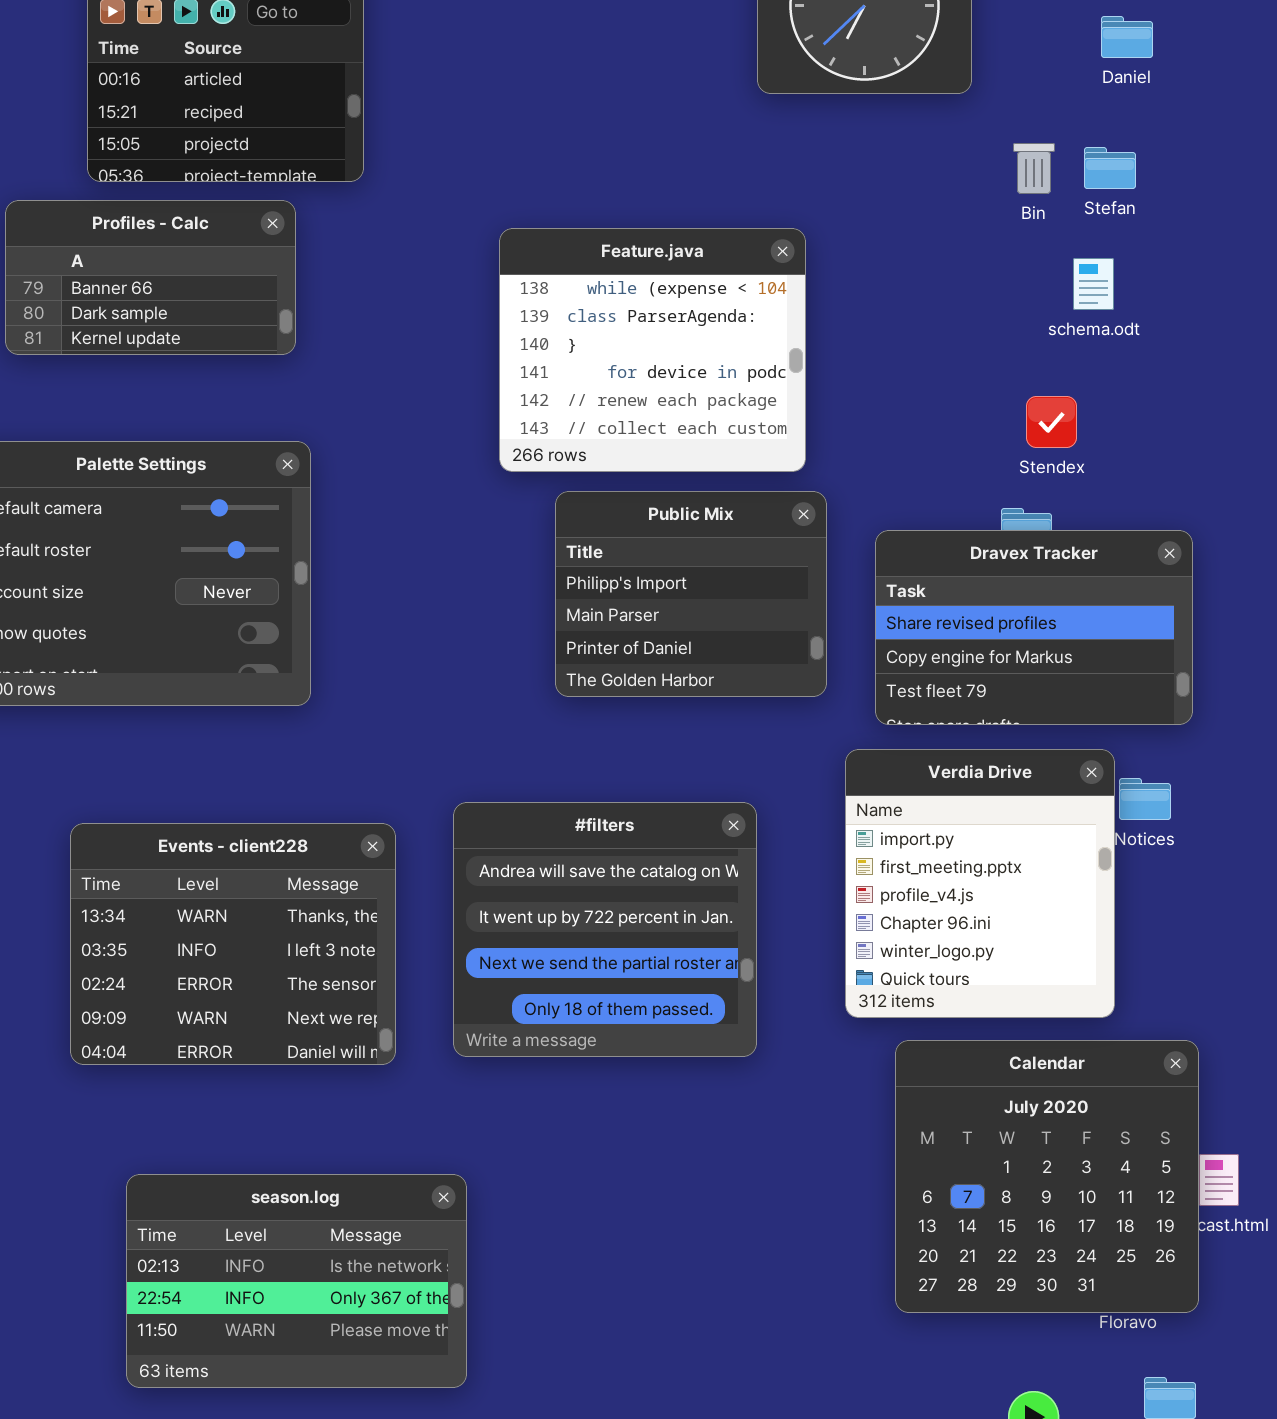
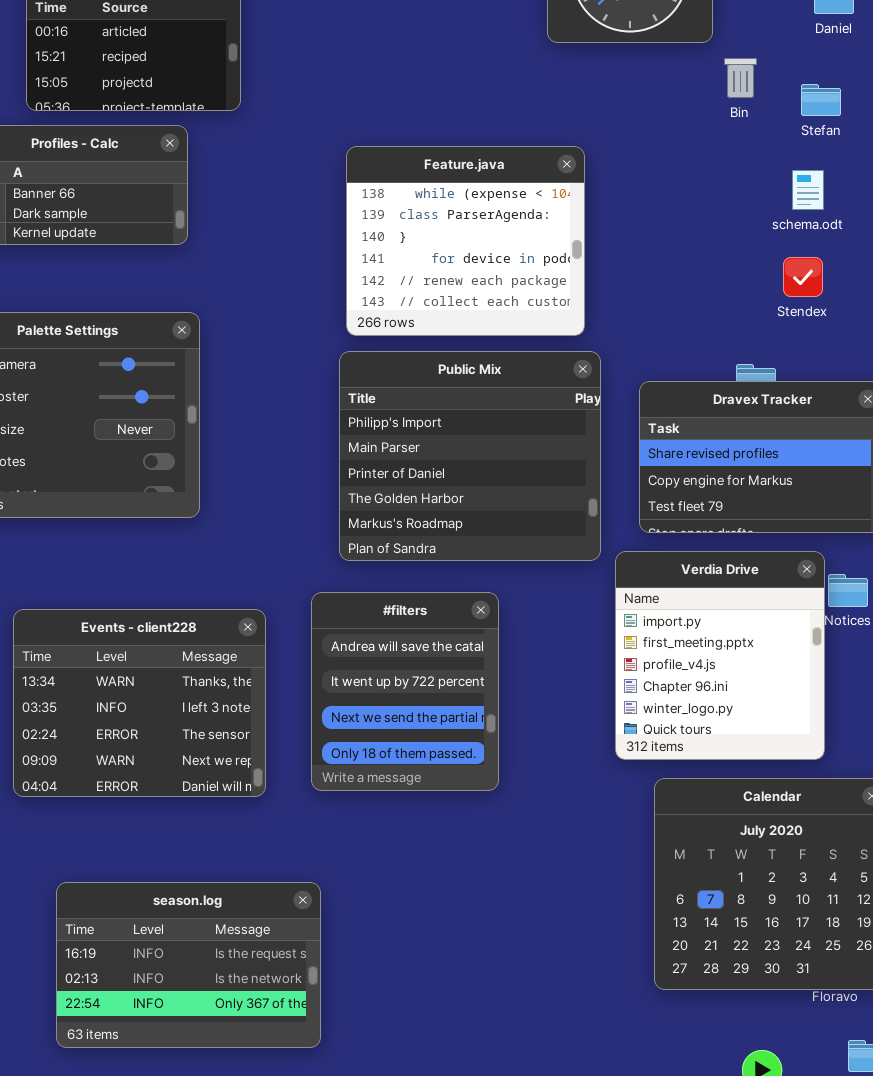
Bin: [1013,143,1055,194] -> [724,58,757,98], moved
Stendex: [1026,396,1077,448] -> [783,257,823,297], moved
Public Mix: [555,491,827,697] -> [339,351,601,561], resized
#filters: [453,802,757,1057] -> [311,592,499,791], resized
season.log: [126,1174,467,1388] -> [56,882,321,1048], scrolled up 1 row

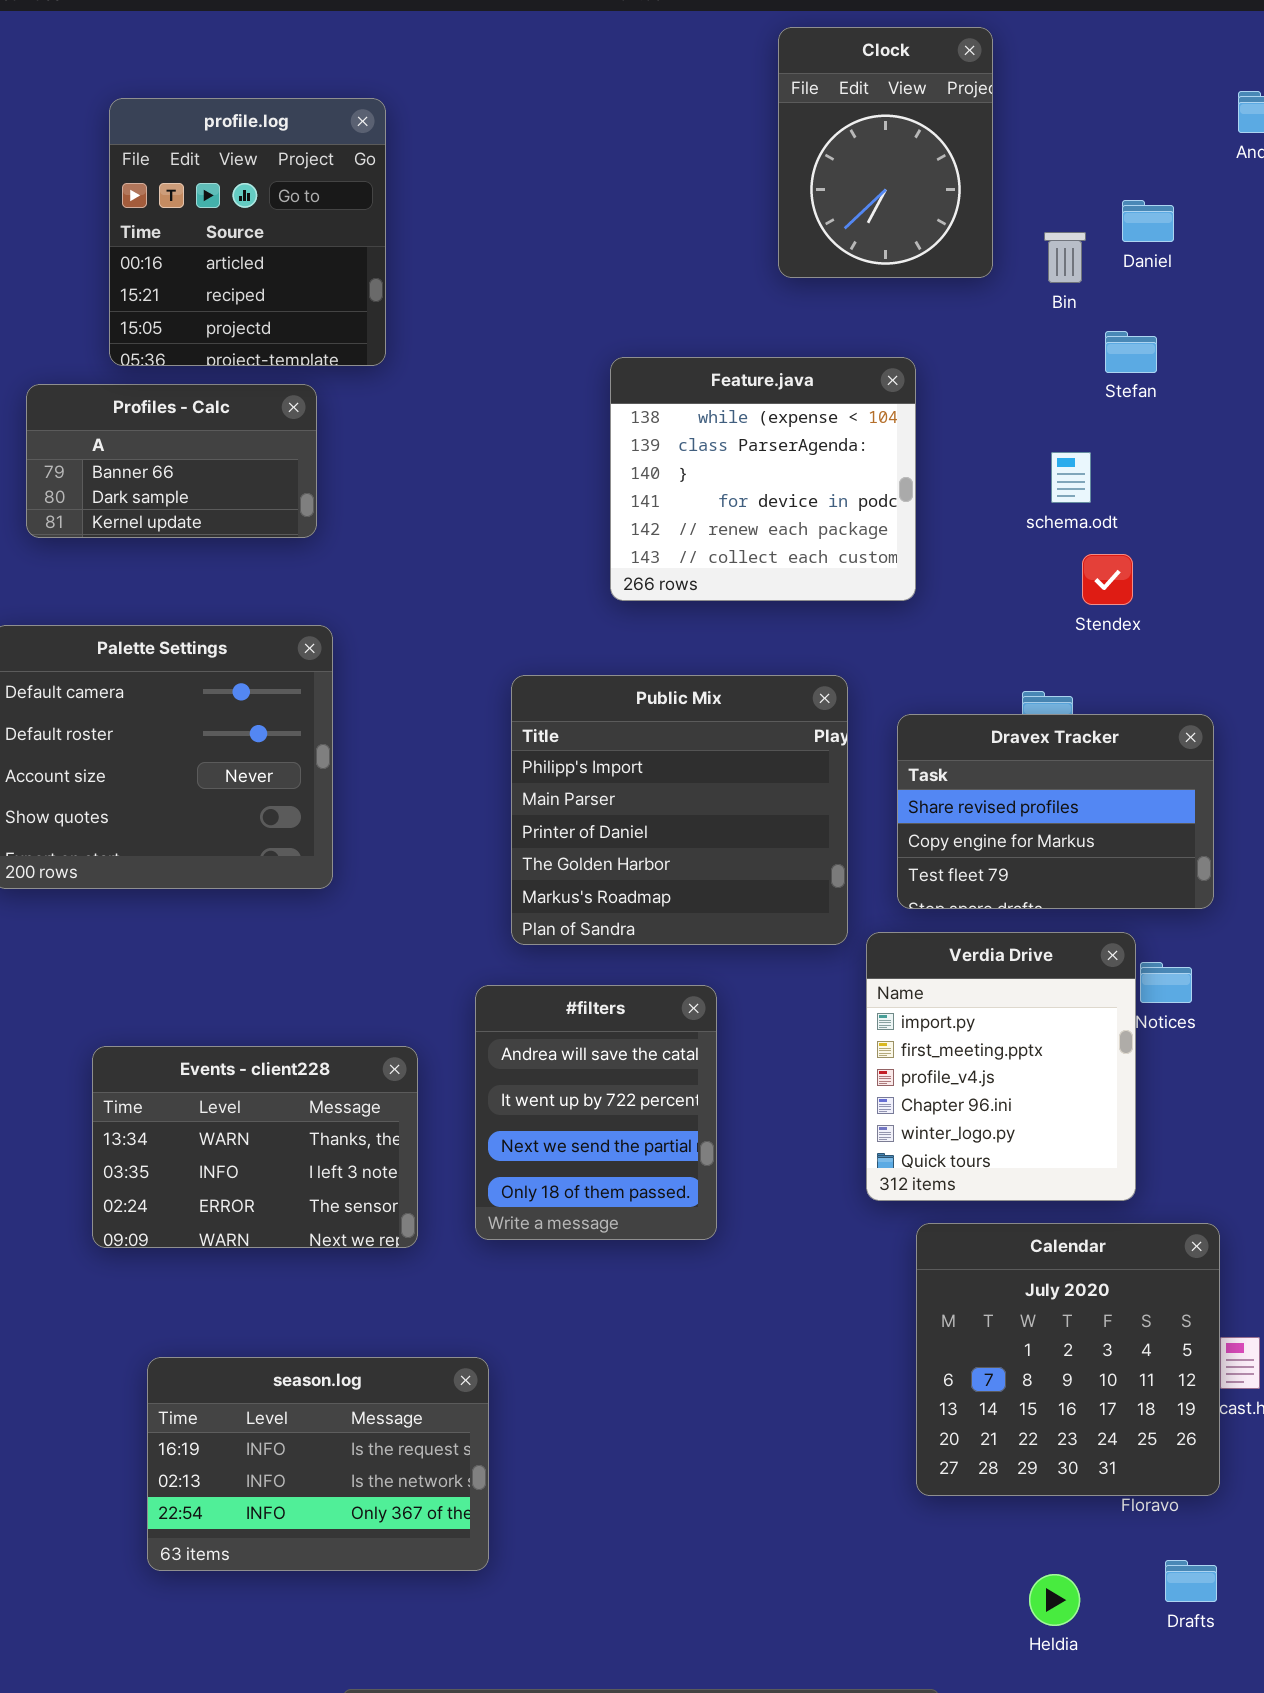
Bin: [724,58,757,98] -> [1044,232,1086,283], moved
Feature.java: [346,146,585,336] -> [610,357,916,601], moved
schema.odt: [792,170,824,210] -> [1051,452,1091,503], moved
Events - client228: [13,609,266,797] -> [92,1046,418,1248], resized

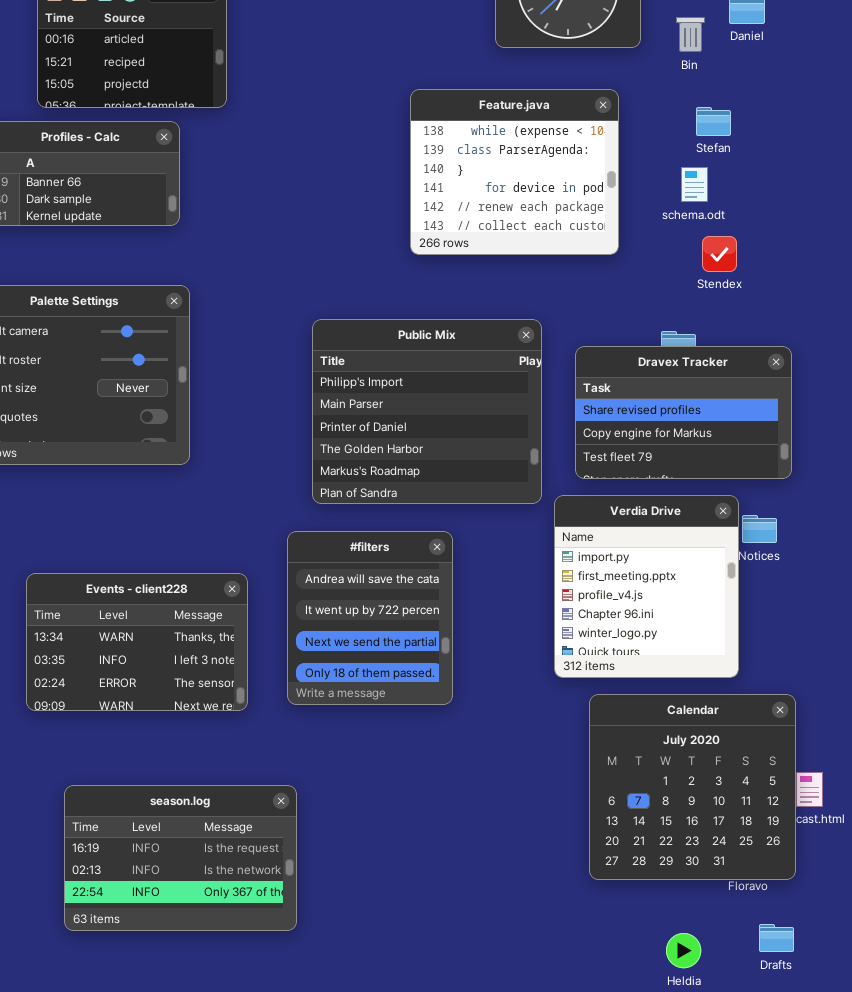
Stefan: [1105,331,1157,373] -> [696,107,731,136], moved
Feature.java: [610,357,916,601] -> [410,89,619,255], moved

